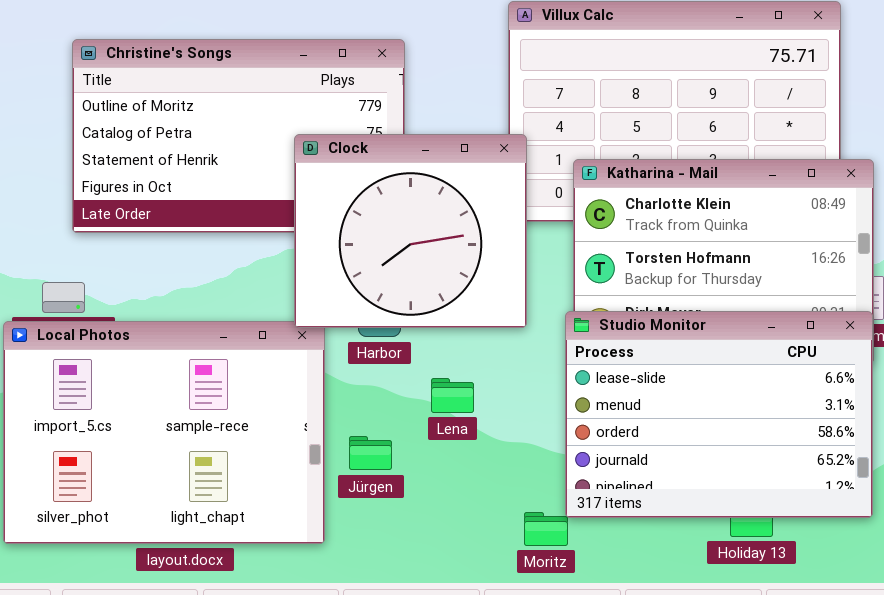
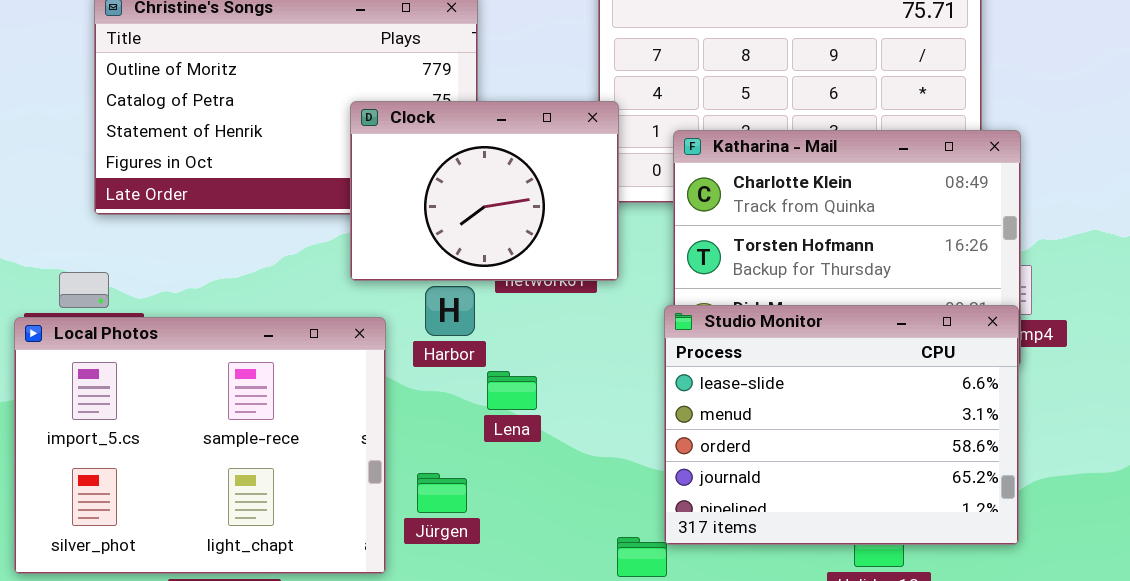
Clock: [294,134,527,328] -> [350,101,619,281], resized
Lena: [431,378,474,413] -> [487,371,537,410], moved
Jürgen: [349,436,392,470] -> [417,473,467,513], moved

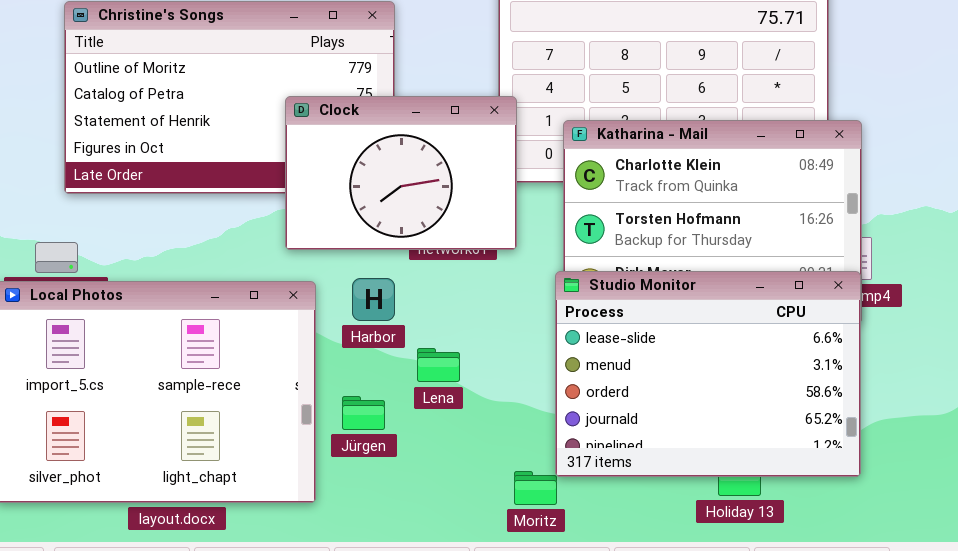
Harbor: [425,286,475,336] -> [352,278,395,321], moved
Lena: [487,371,537,410] -> [417,348,460,382], moved
Jürgen: [417,473,467,513] -> [342,396,385,430], moved

